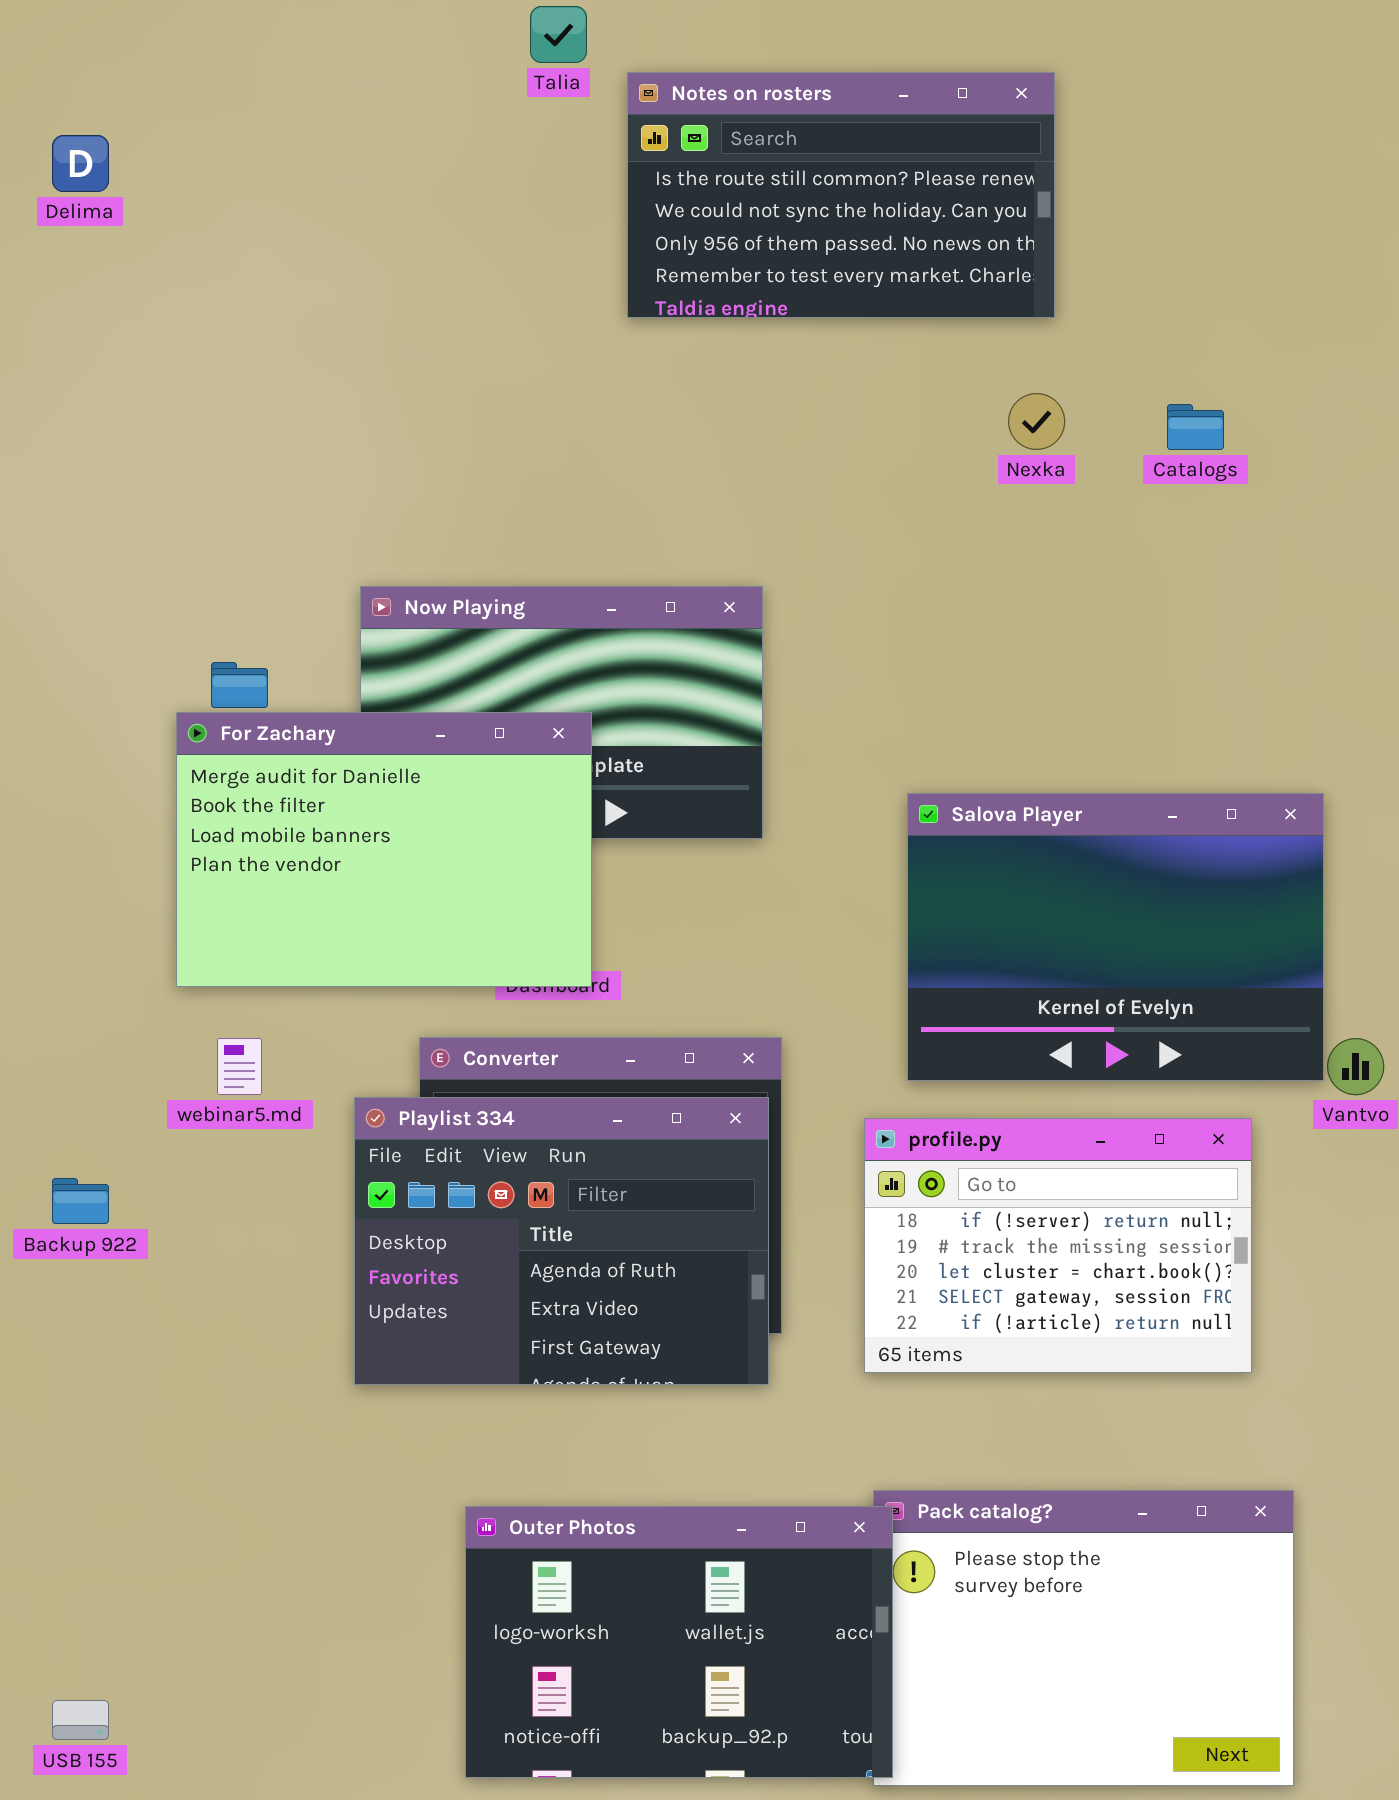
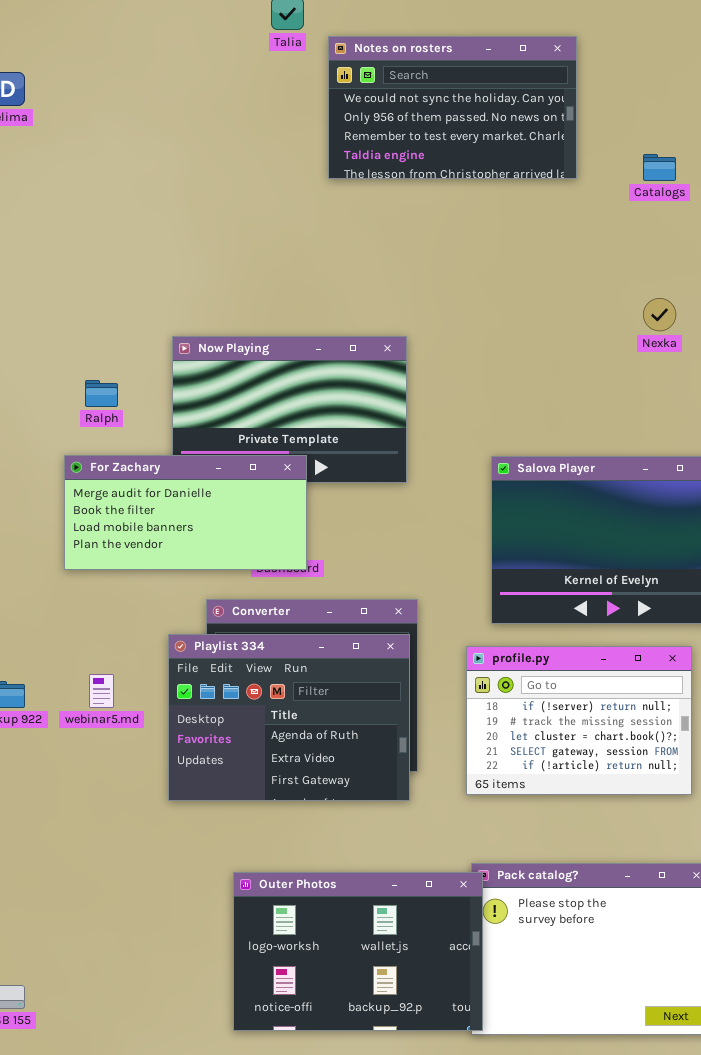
Notes on rosters: [627,72,1055,318] -> [328,36,577,179], scrolled down 1 row
Nexka: [1008,393,1065,450] -> [643,298,676,331], moved
Catalogs: [1167,404,1224,450] -> [643,154,676,181], moved
For Zachary: [176,712,592,987] -> [64,455,307,570], resized
webinar5.md: [217,1038,262,1095] -> [89,674,114,708], moved

